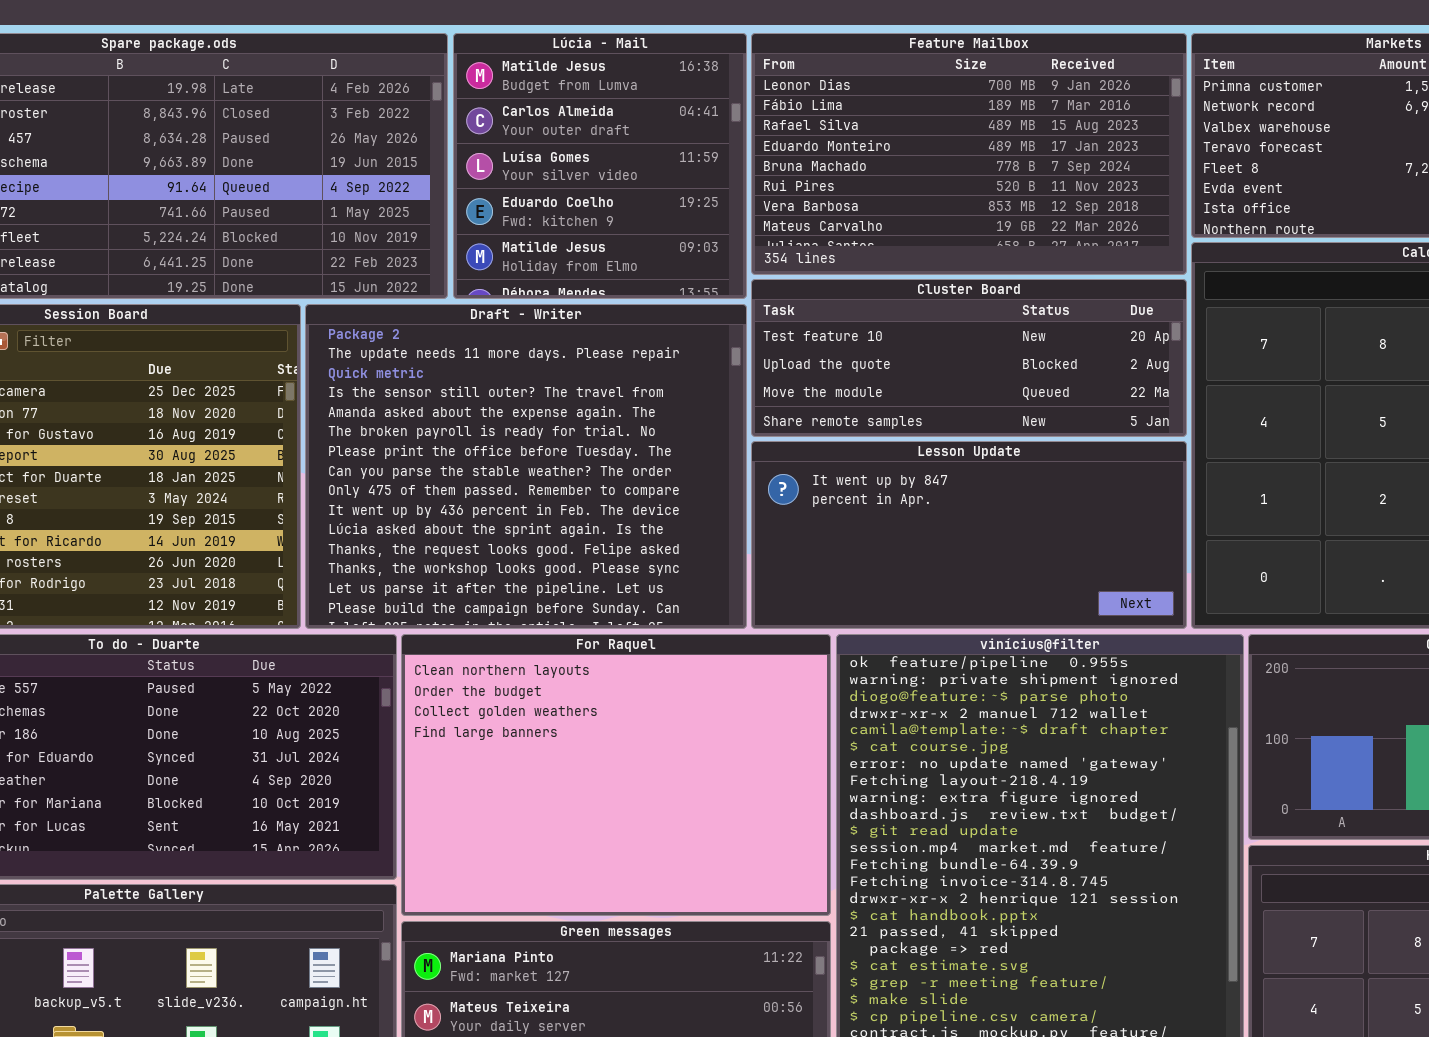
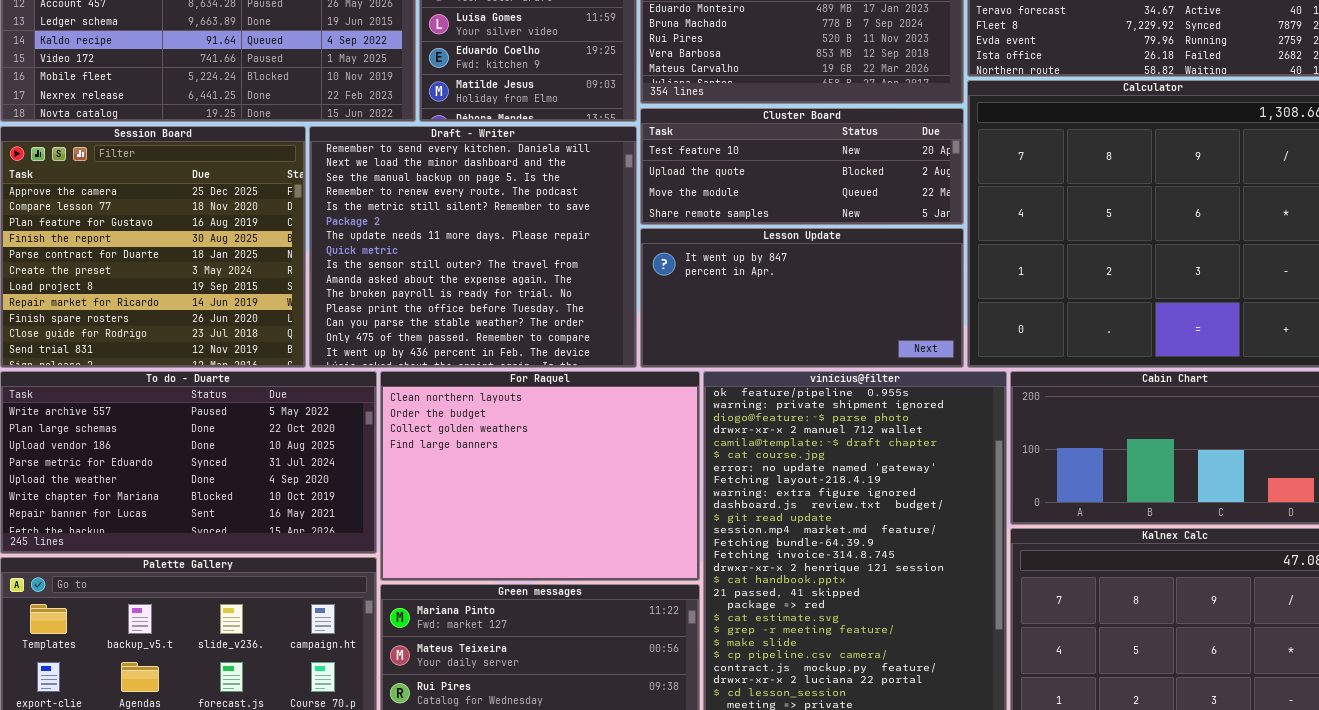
Draft - Writer: [305,304,747,629] -> [309,126,637,368], scrolled up 5 rows

